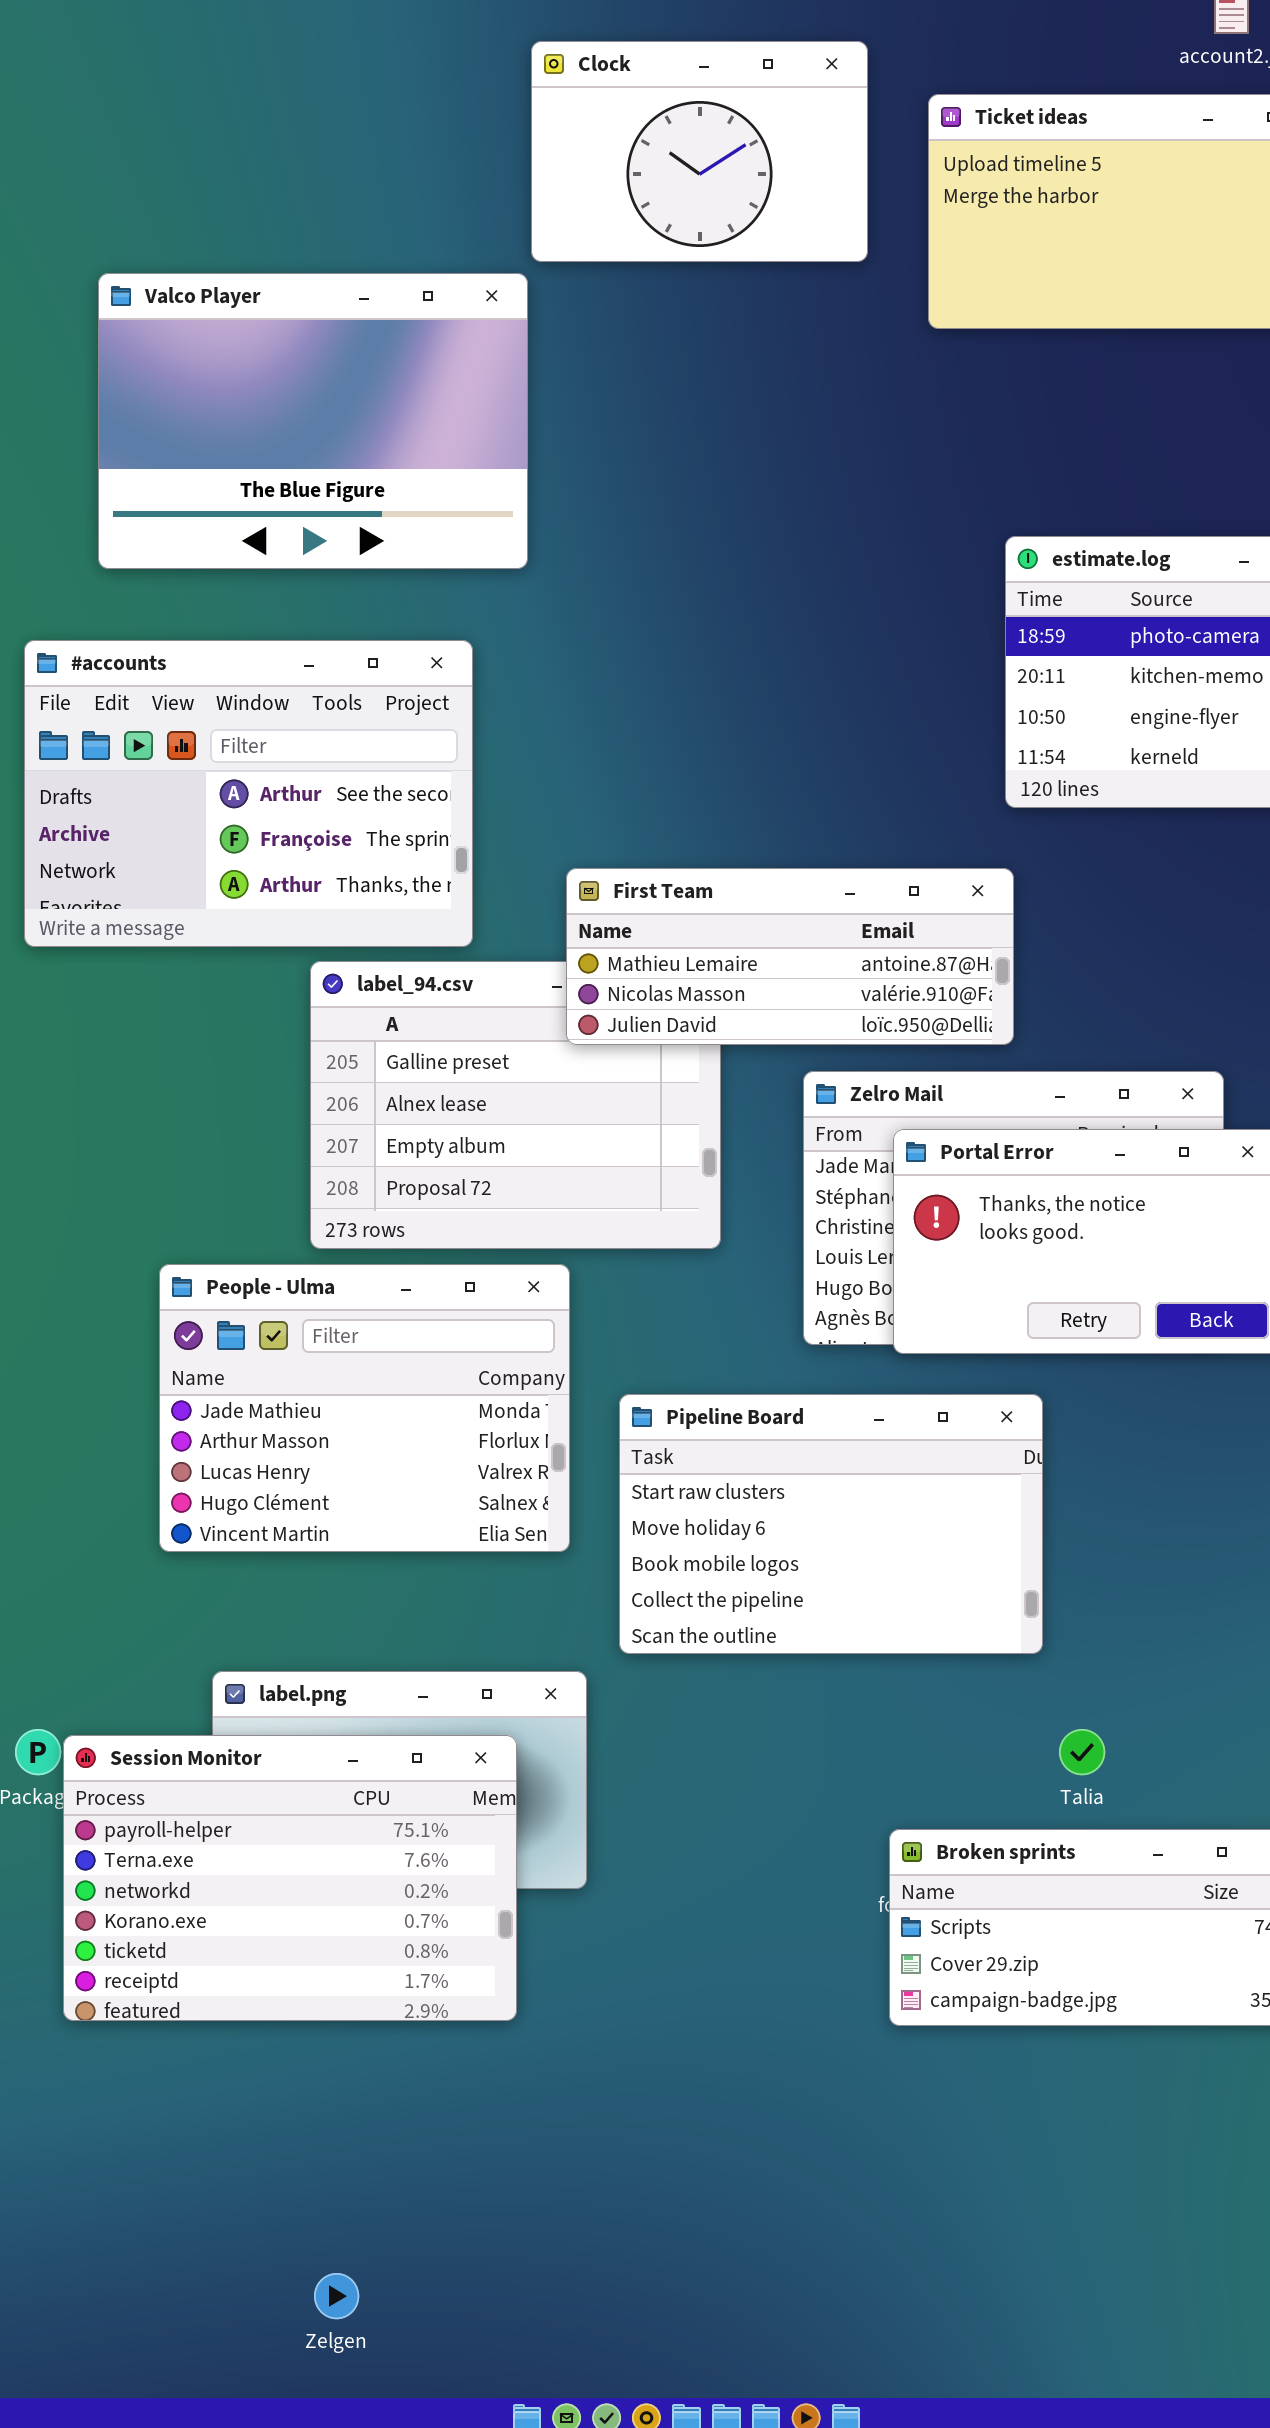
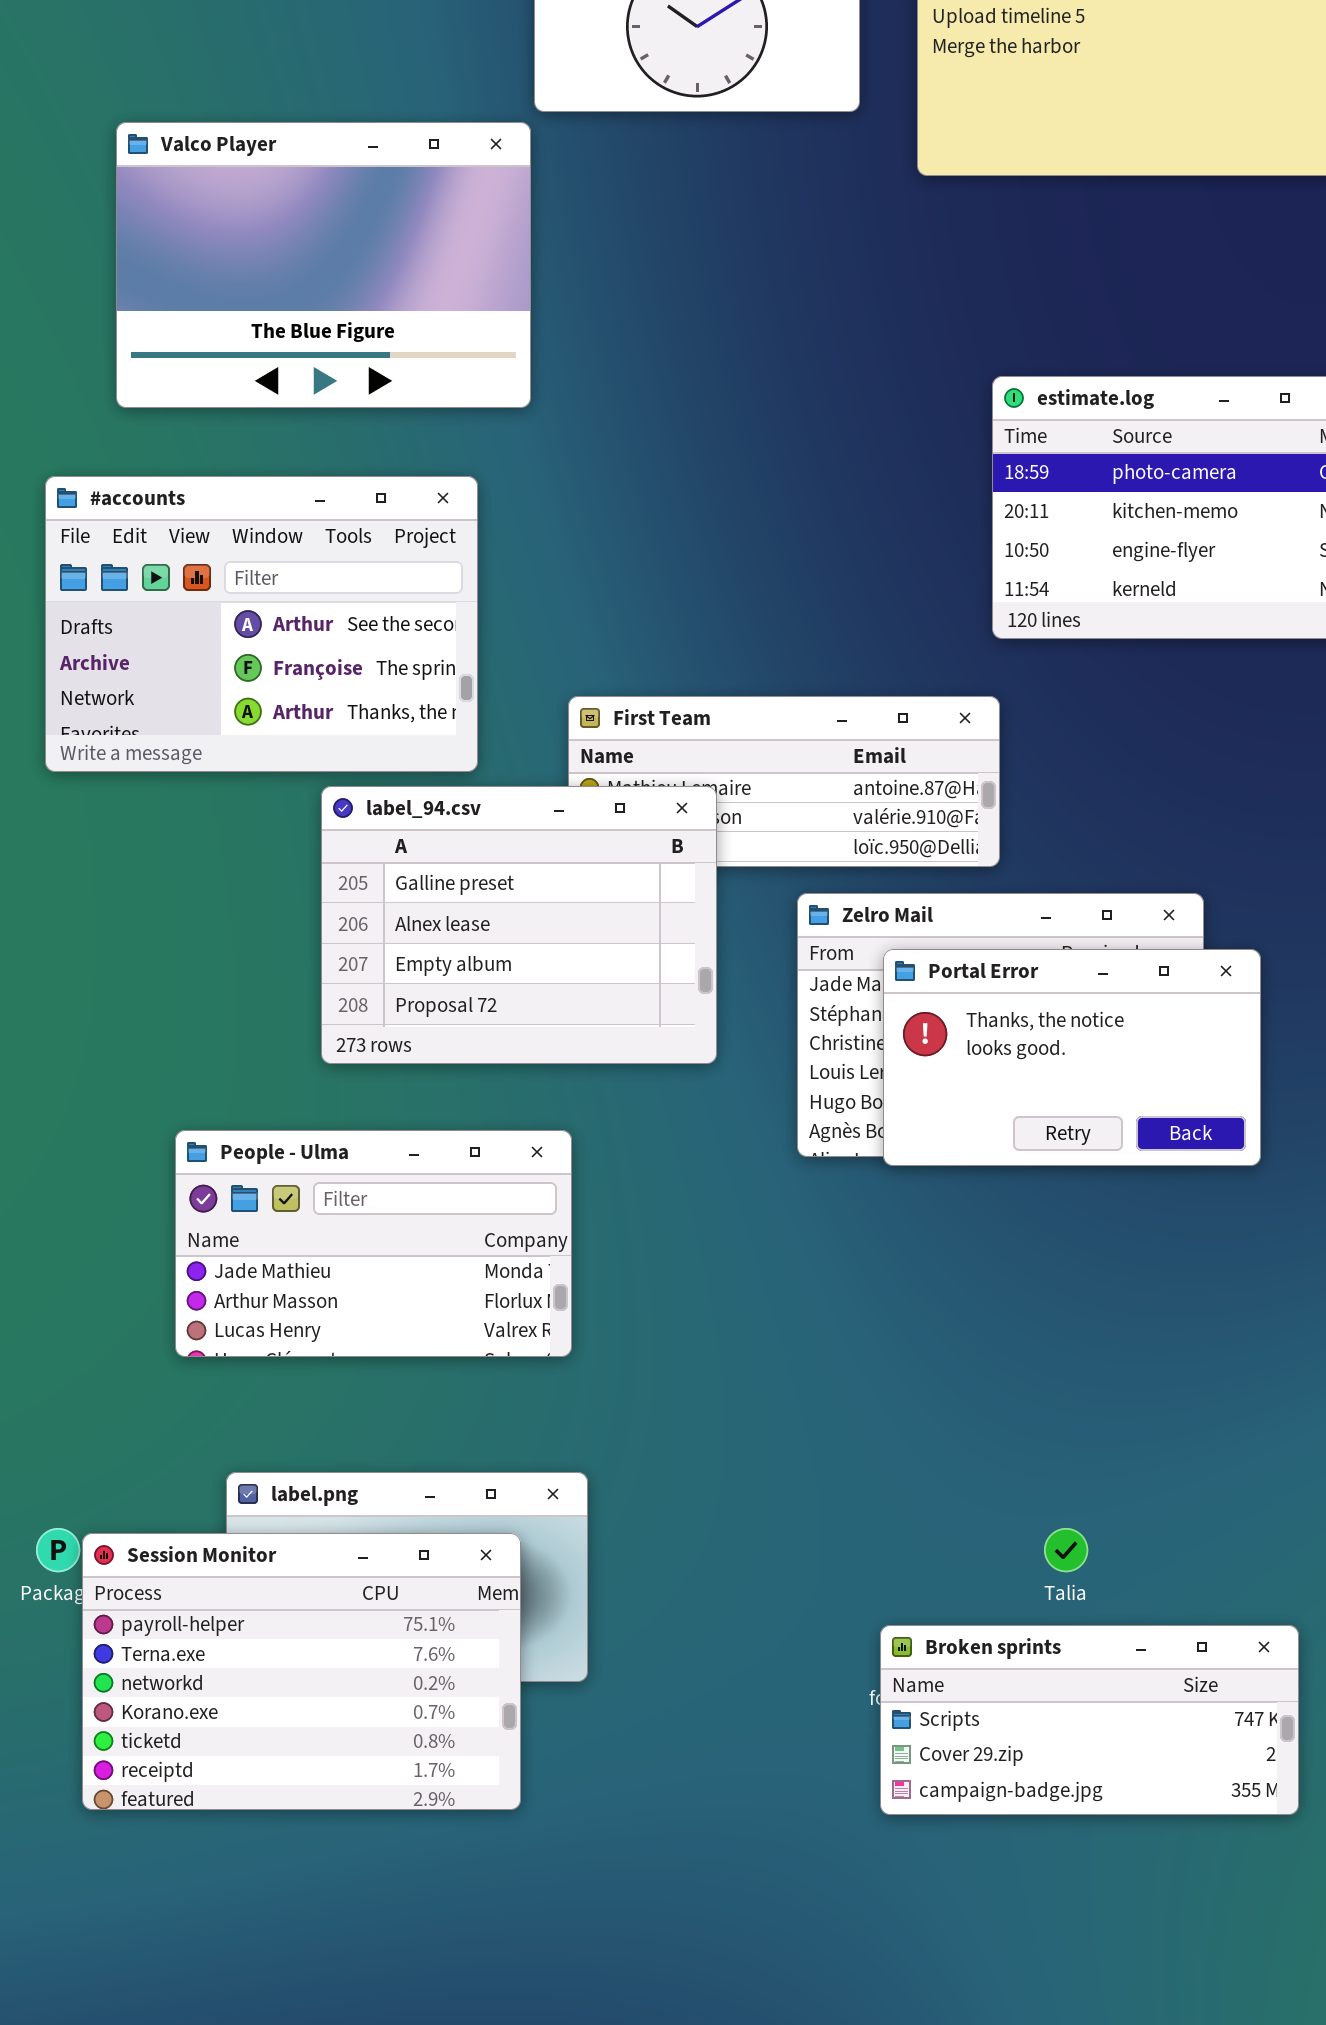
label_94.csv: [310,961,721,1249] -> [321,786,717,1064], raised
People - Ulma: [159,1264,570,1552] -> [175,1130,572,1357], resized
Pipeline Board: [619,1394,1043,1654] -> none, closed

